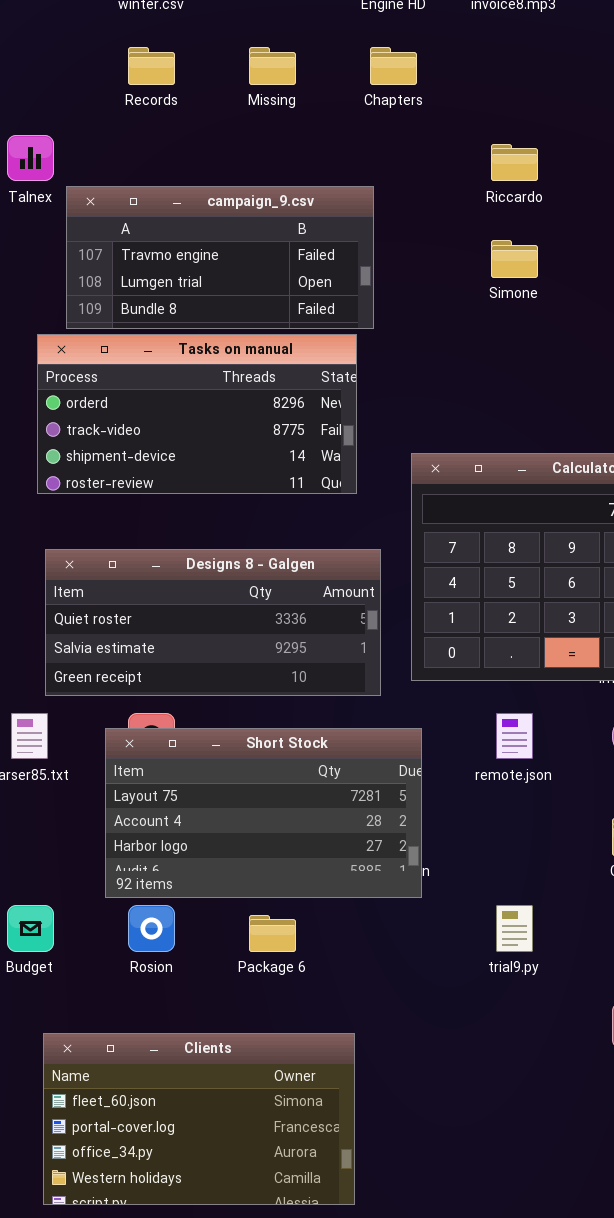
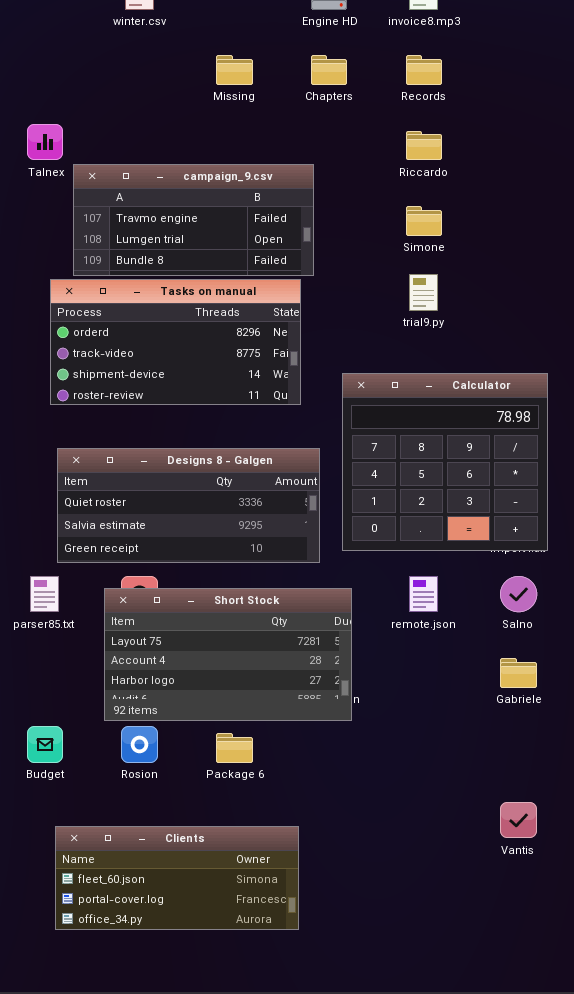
Records: [128,47,175,85] -> [406,55,442,85], moved
trial9.py: [496,905,533,952] -> [409,274,438,311], moved
Clients: [43,1033,355,1205] -> [55,826,299,930], resized

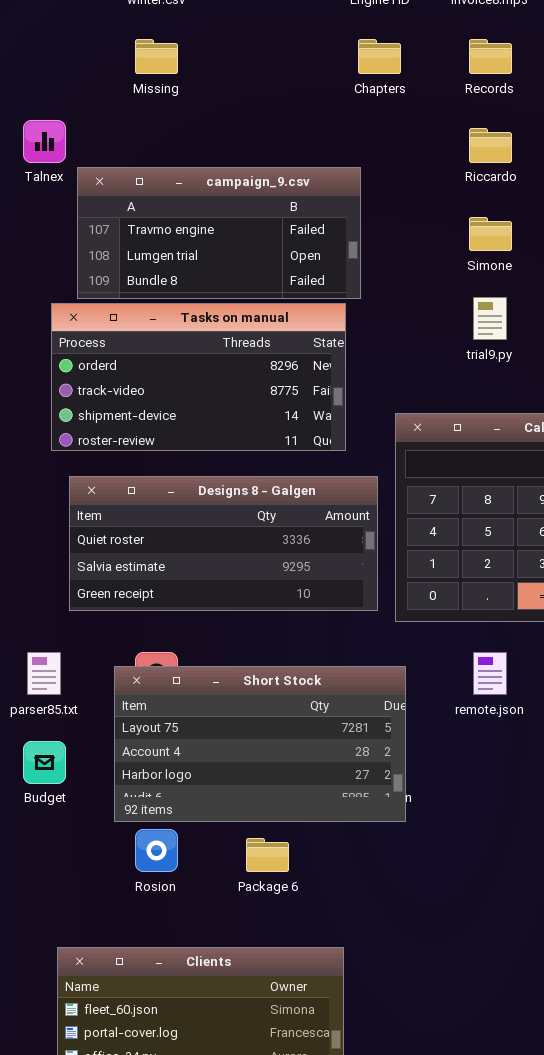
Missing: [216,55,253,85] -> [135,39,178,74], moved
Designs 8 - Galgen: [57,448,320,563] -> [69,476,378,611], moved
Budget: [27,726,63,763] -> [23,741,66,784], moved

